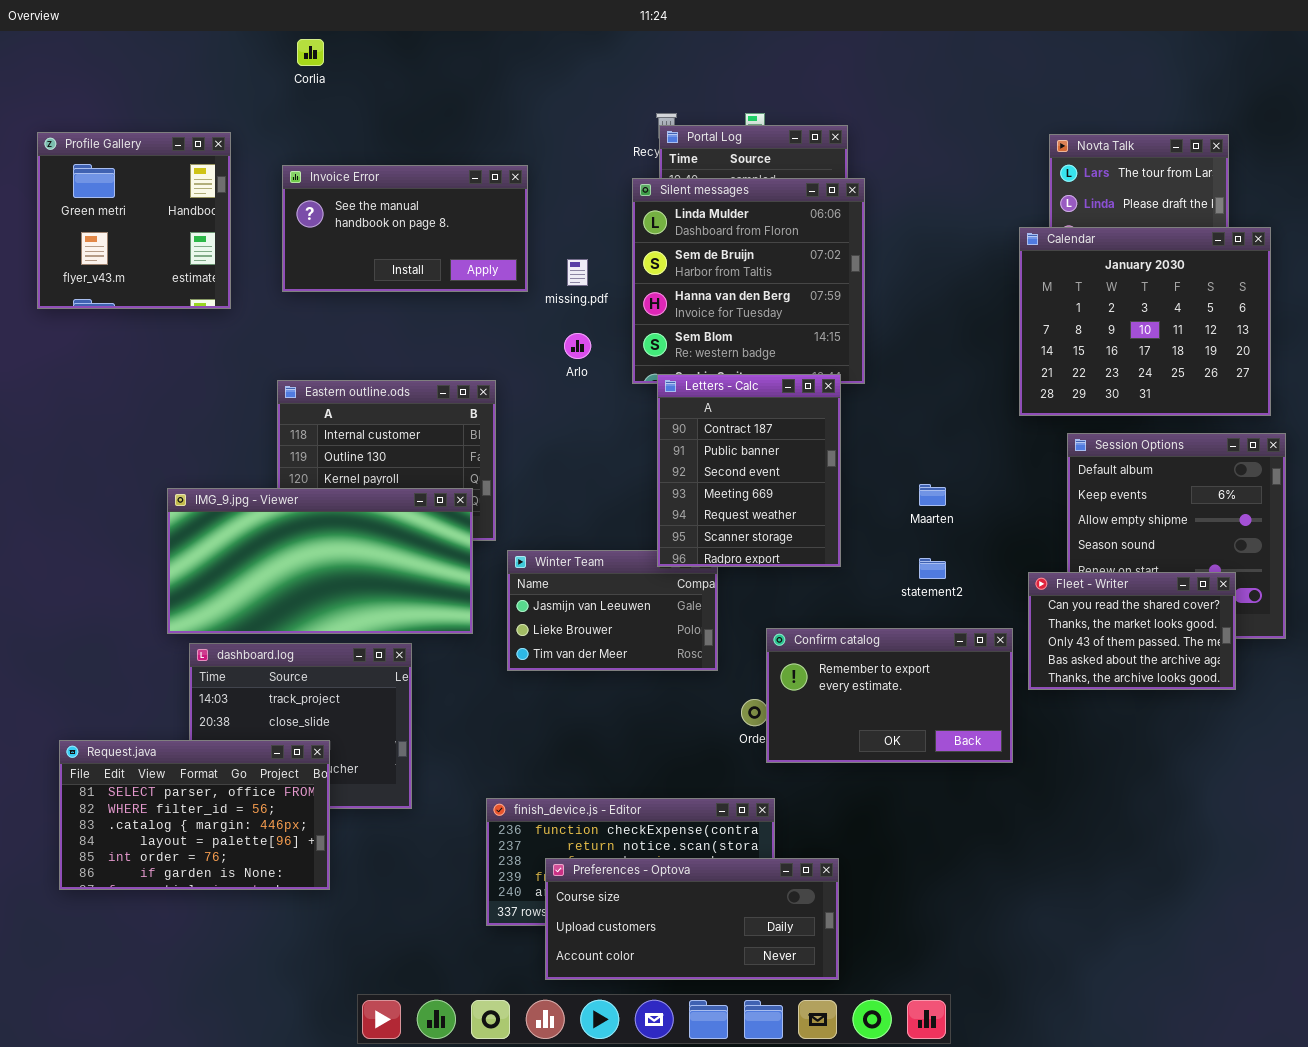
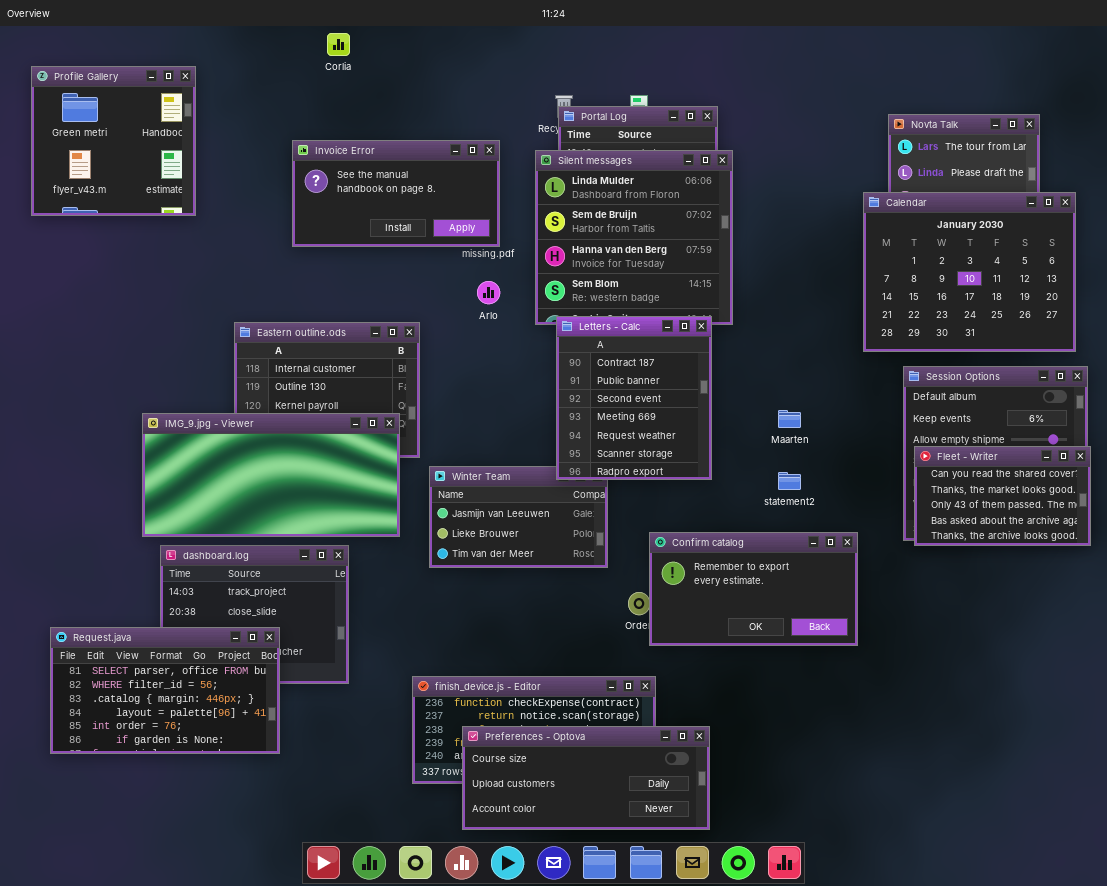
Corlia: [297,39,324,66] -> [327,33,350,56], moved
Profile Gallery: [37,132,231,309] -> [31,66,196,216], moved
Invoice Error: [282,165,528,292] -> [292,140,500,247], moved
Fleet - Writer: [1028,572,1236,690] -> [914,446,1091,546], moved

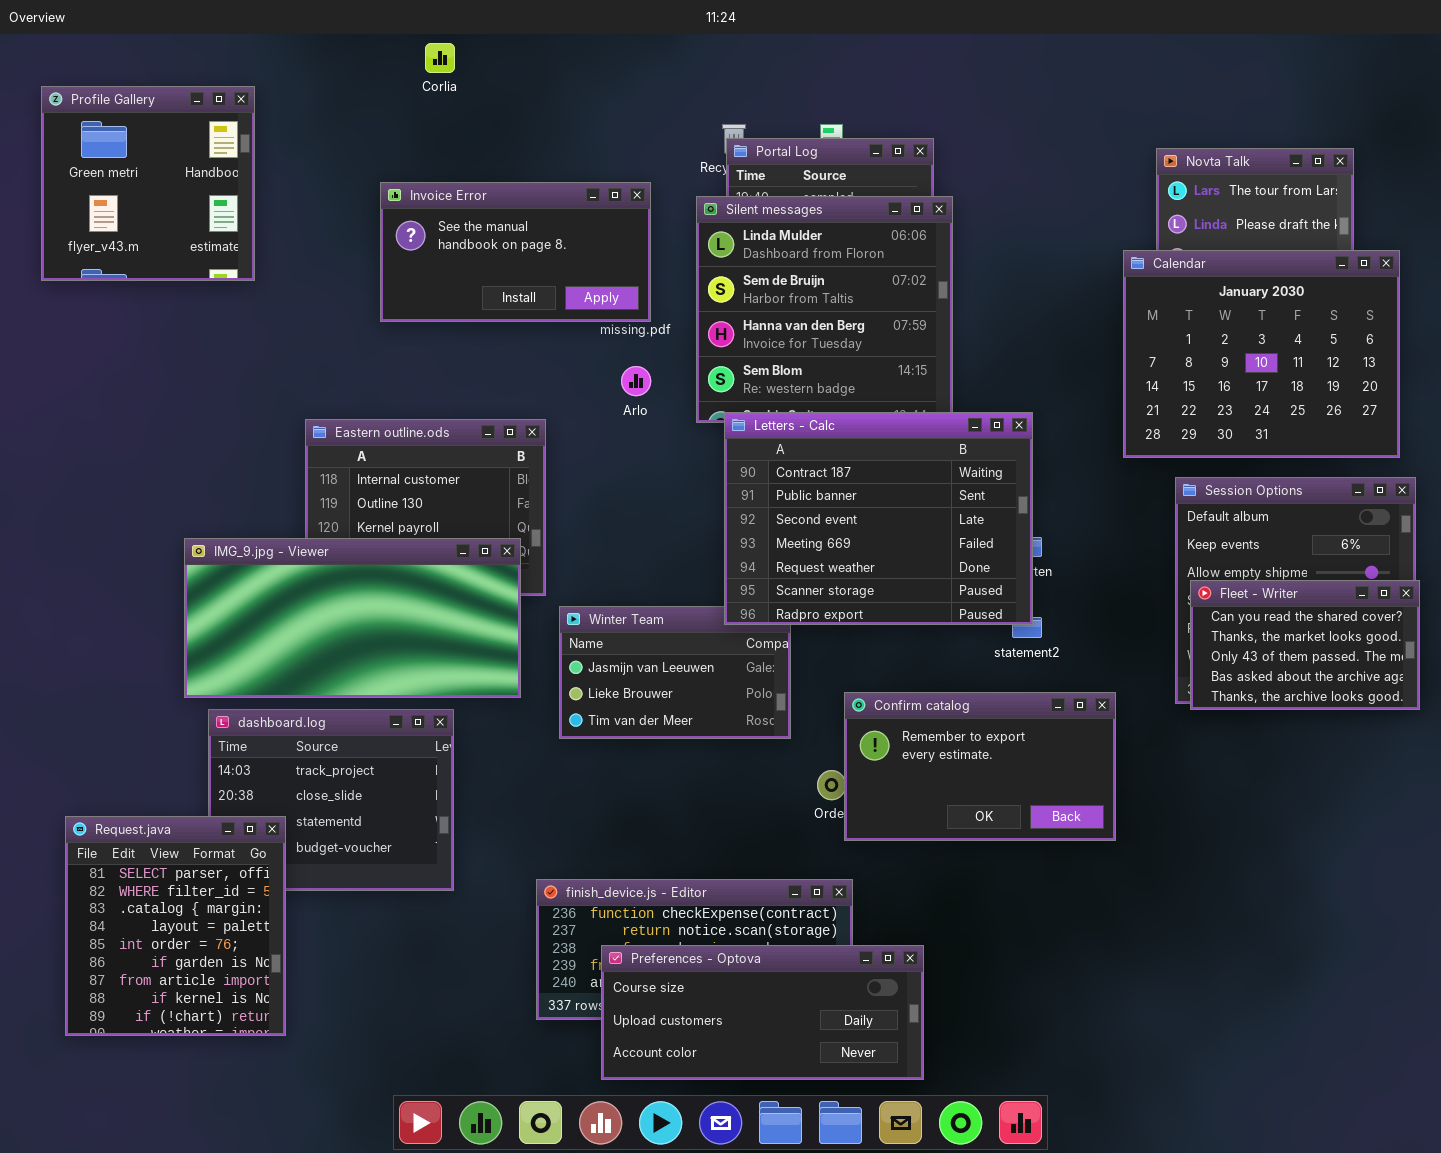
Letters - Calc: [556,316,712,480] -> [724,412,1033,625], resized
Request.java: [50,627,280,754] -> [65,816,286,1036], resized

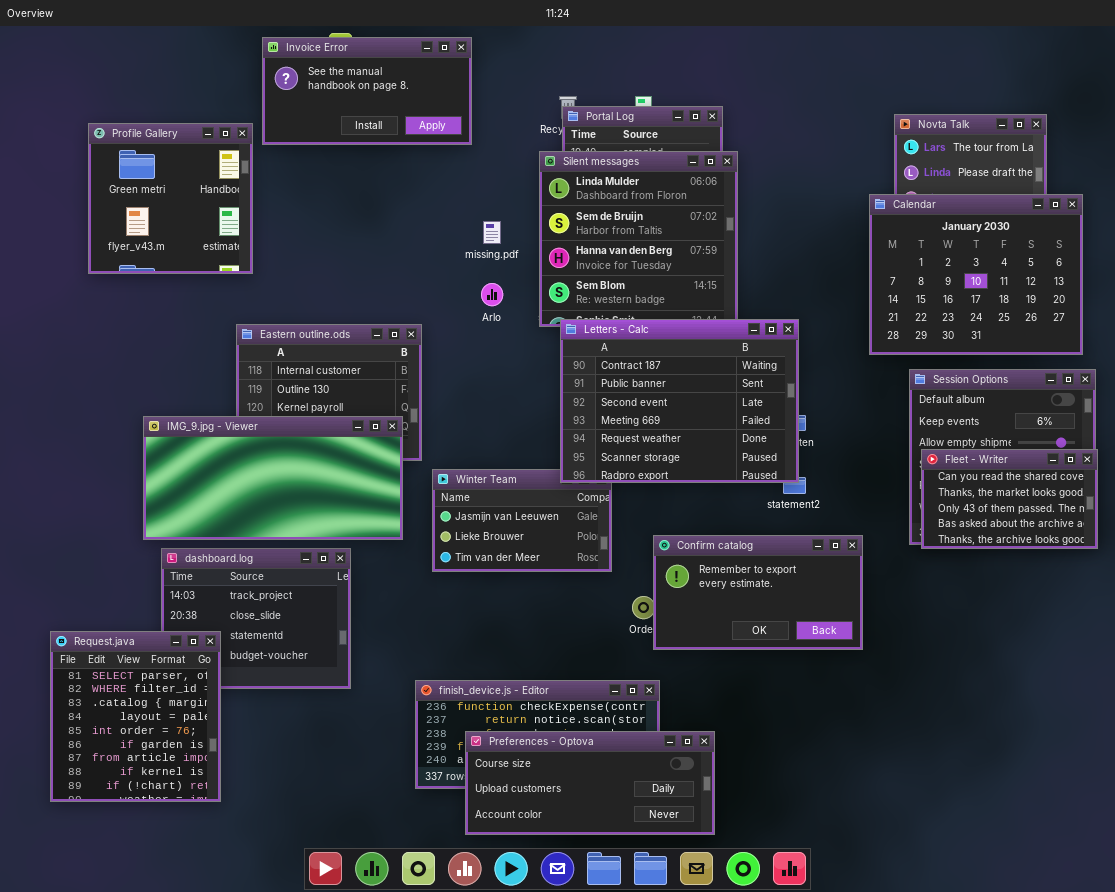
Profile Gallery: [41,86,255,281] -> [88,123,253,274], moved
Invoice Error: [380,182,651,322] -> [262,37,472,145], moved

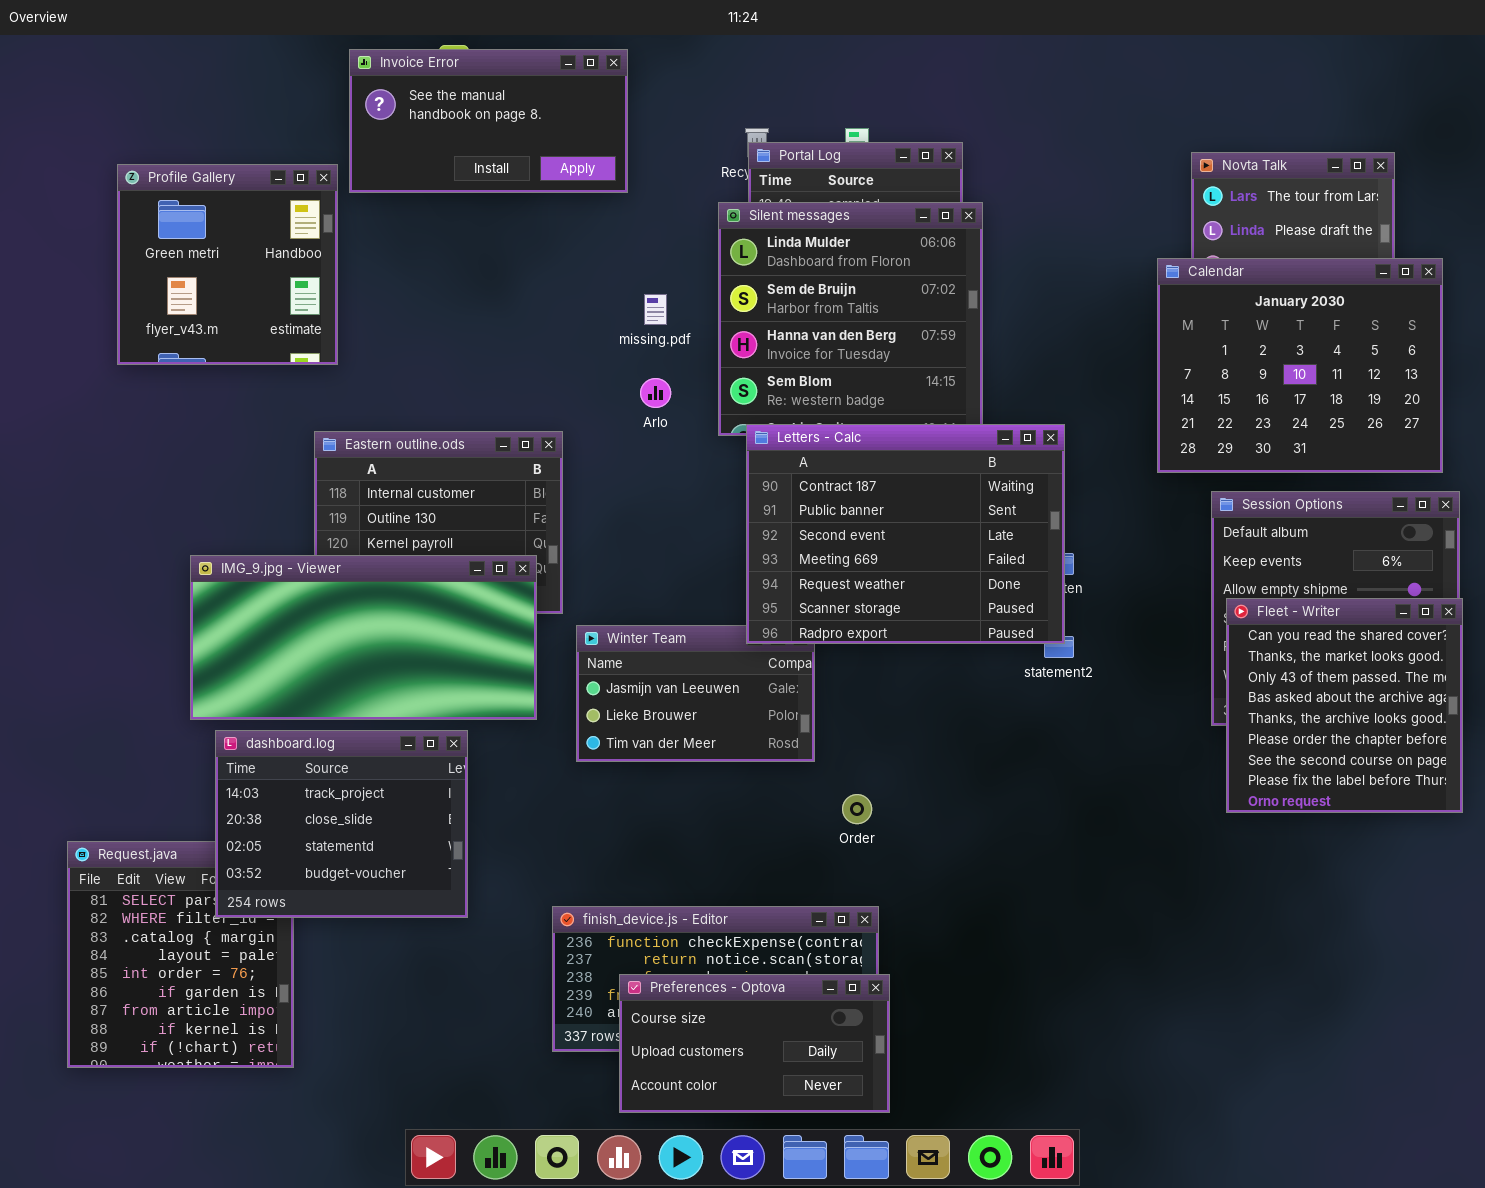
Fleet - Writer: [921,449,1098,549] -> [1226,598,1463,813], resized
Confirm catalog: [653,535,863,650] -> none, closed
dashboard.log: [161,548,351,689] -> [215,730,468,918], raised
Preferences - Optova: [465,731,715,835] -> [619,974,890,1113], resized

